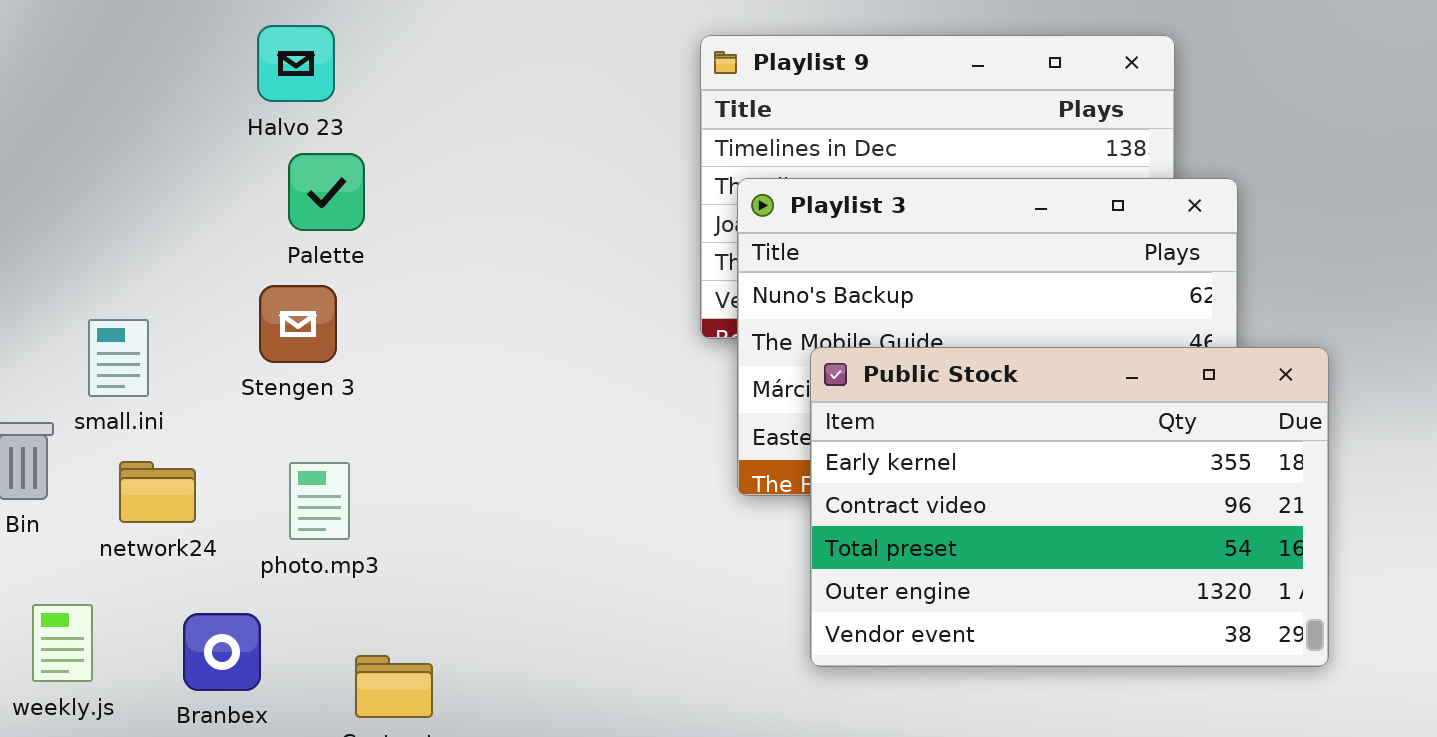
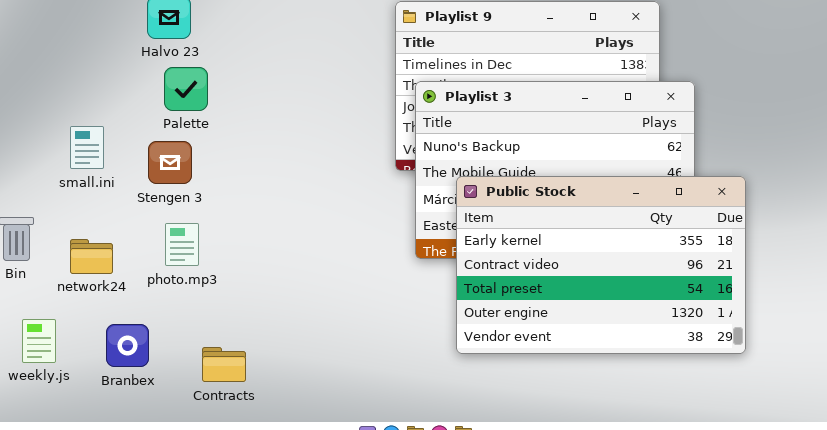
small.ini: [88,319,149,397] -> [70,126,104,169], moved
photo.mp3: [289,462,350,540] -> [165,223,199,266], moved

